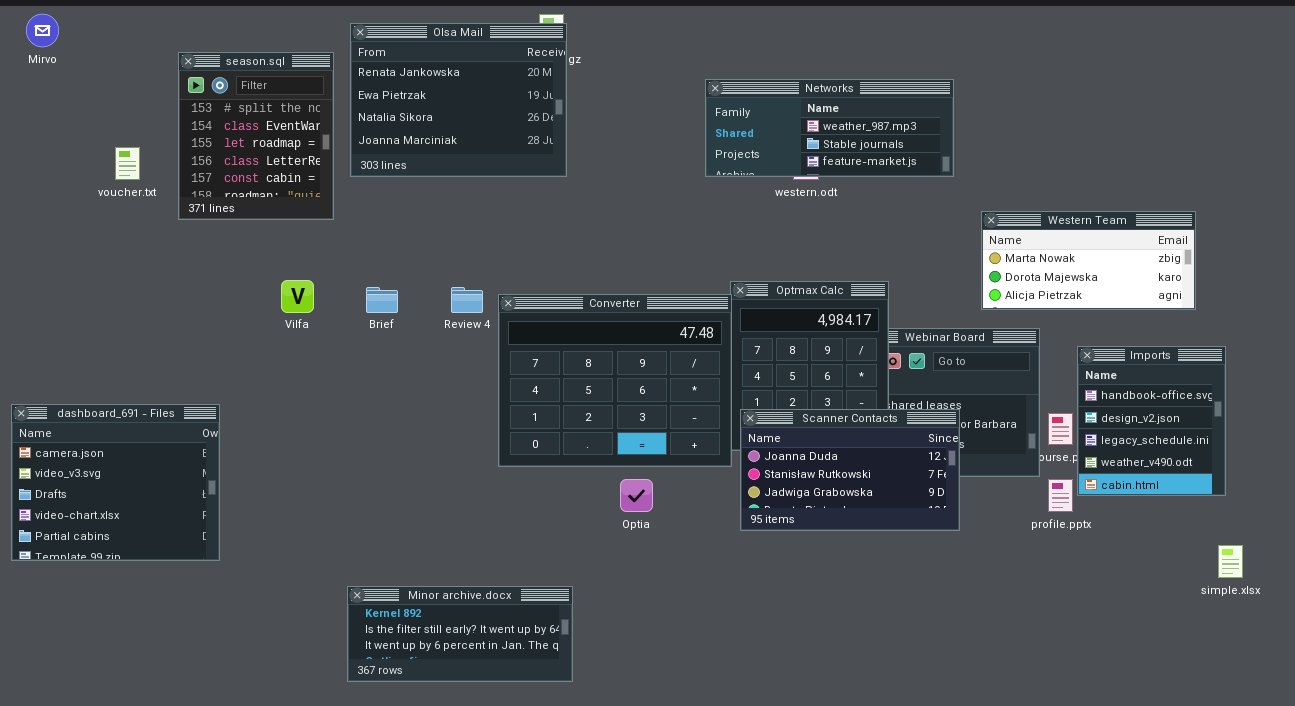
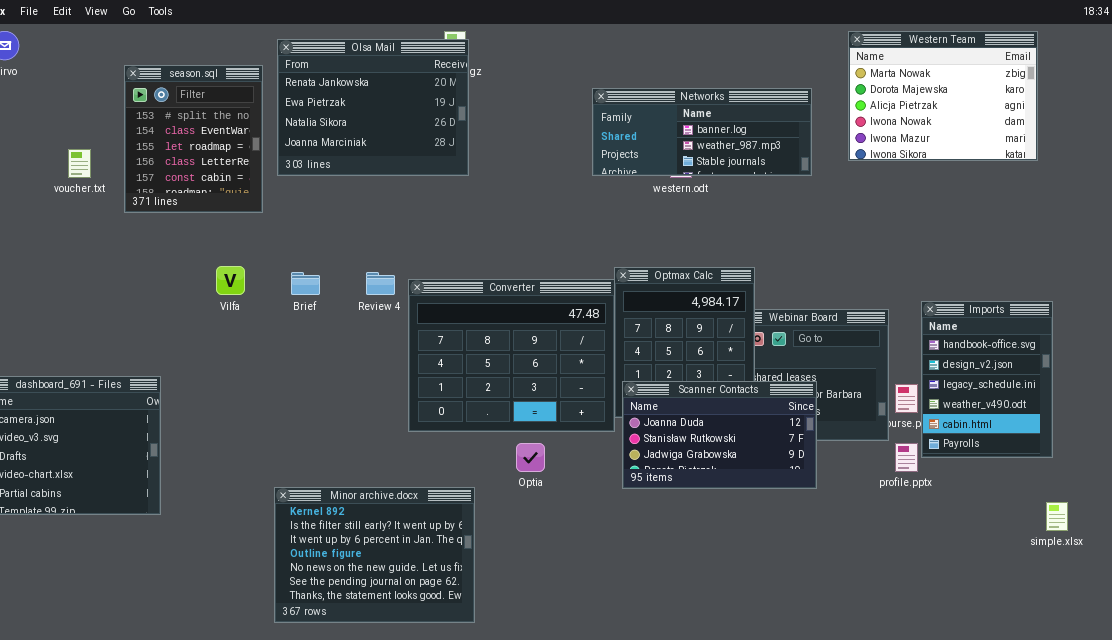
Networks: [705,79,954,177] -> [592,88,812,176], scrolled up 1 row
Western Team: [981,211,1196,310] -> [848,31,1038,161], moved, resized
Imports: [1077,346,1226,496] -> [921,301,1053,458], resized
Minor archive.docx: [347,586,573,682] -> [274,487,475,623], resized

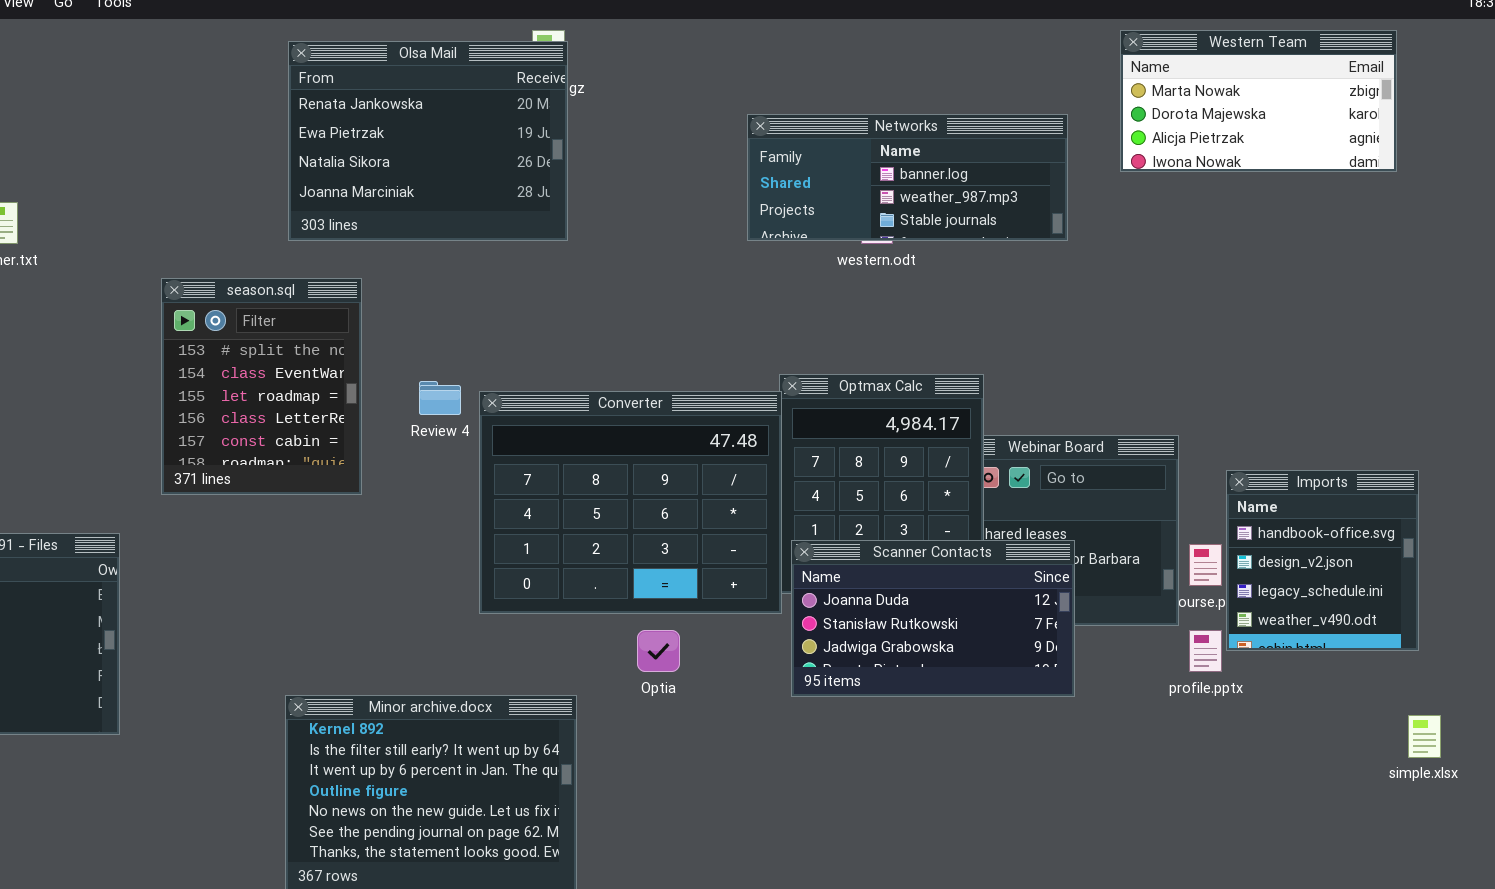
Western Team: [848,31,1038,161] -> [1120,30,1397,172], resized
season.sql: [124,65,263,213] -> [161,278,362,495], moved
Imports: [921,301,1053,458] -> [1226,470,1419,651], resized

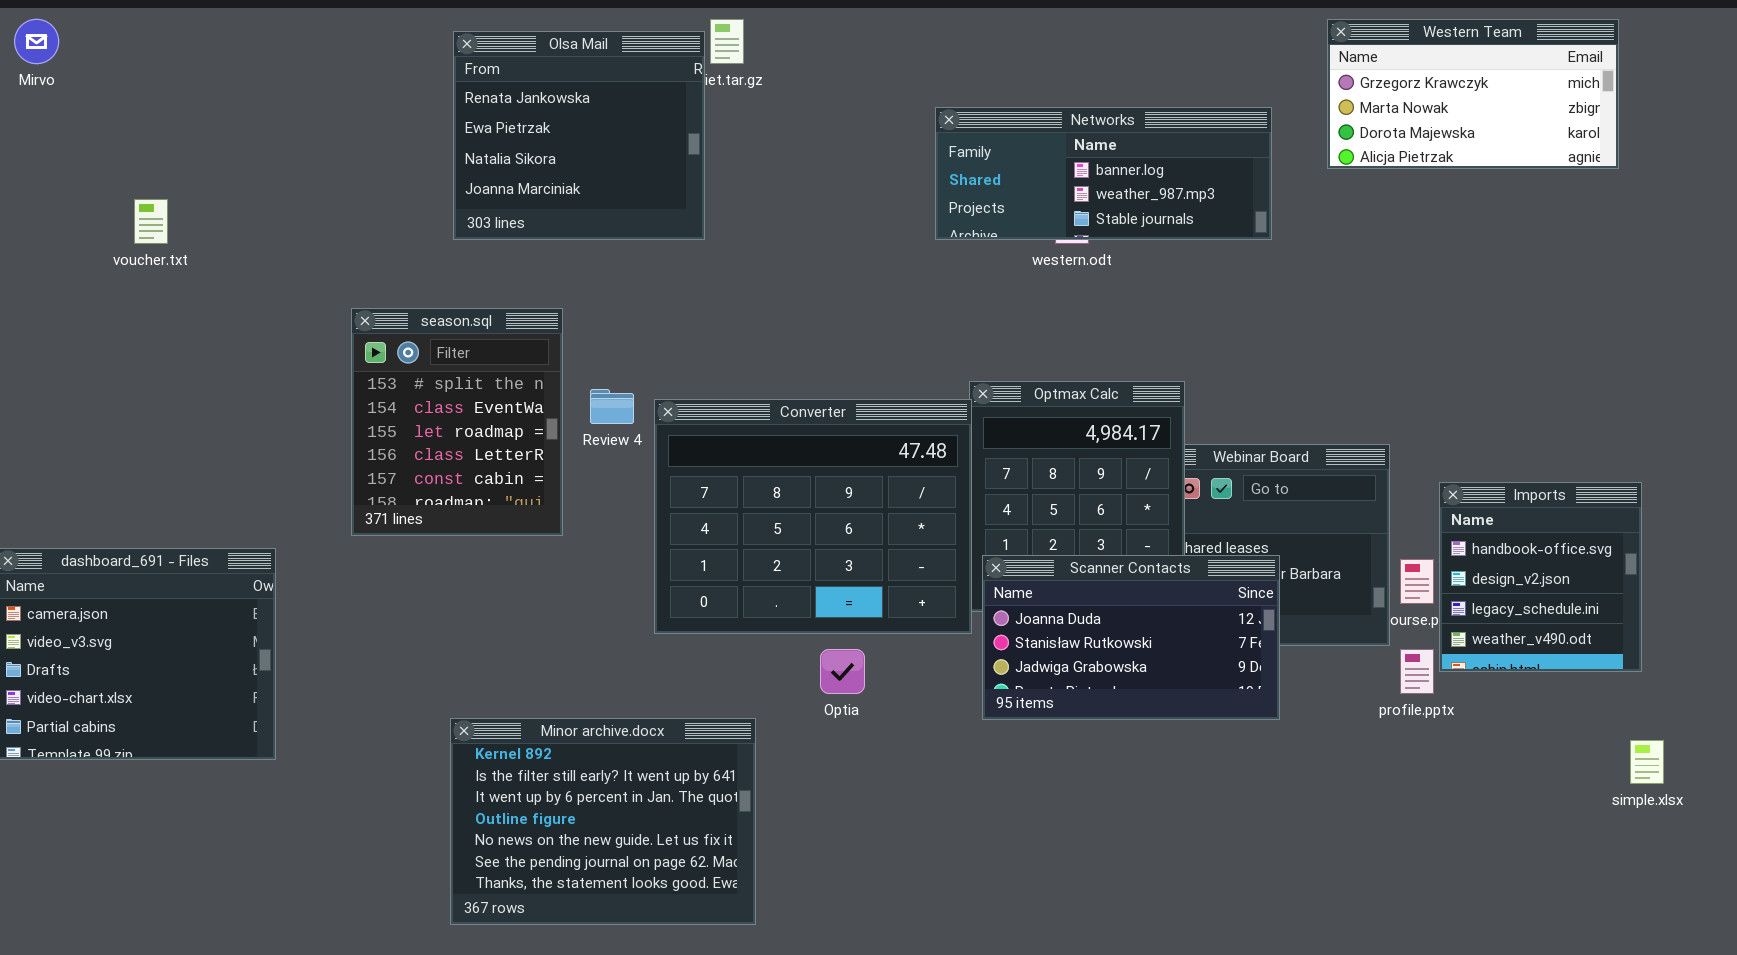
Western Team: [1120,30,1397,172] -> [1327,19,1619,169], scrolled up 1 row
Olsa Mail: [288,41,568,241] -> [453,31,705,240], resized
season.sql: [161,278,362,495] -> [351,308,563,536], moved

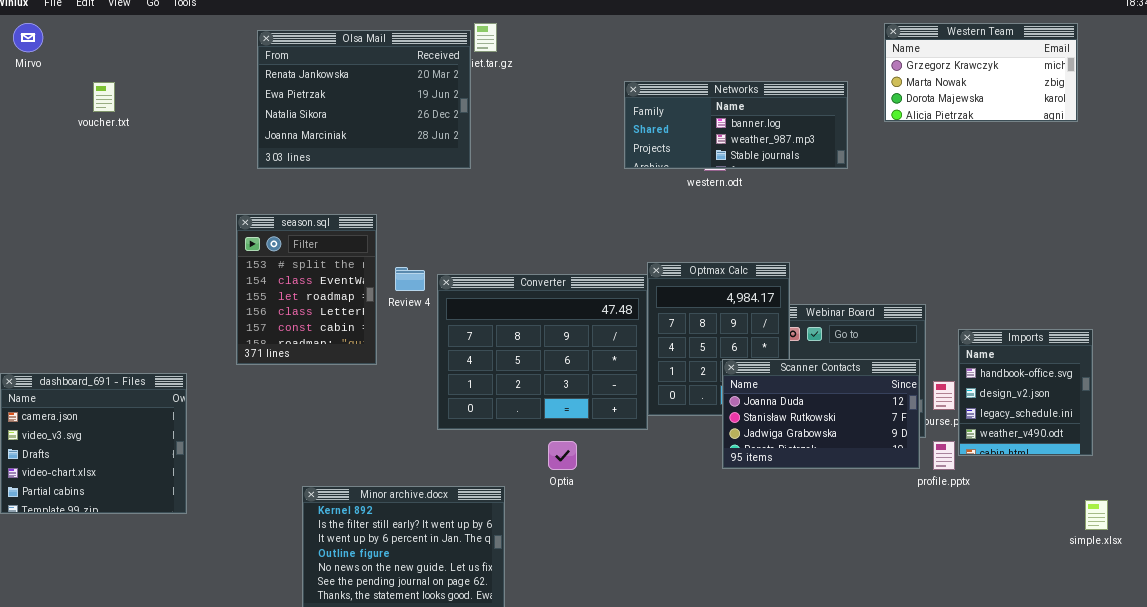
Olsa Mail: [453,31,705,240] -> [257,30,471,169], resized
voucher.txt: [134,199,168,244] -> [93,82,115,112], moved
Scanner Contacts: [982,555,1280,720] -> [722,359,920,469], moved

